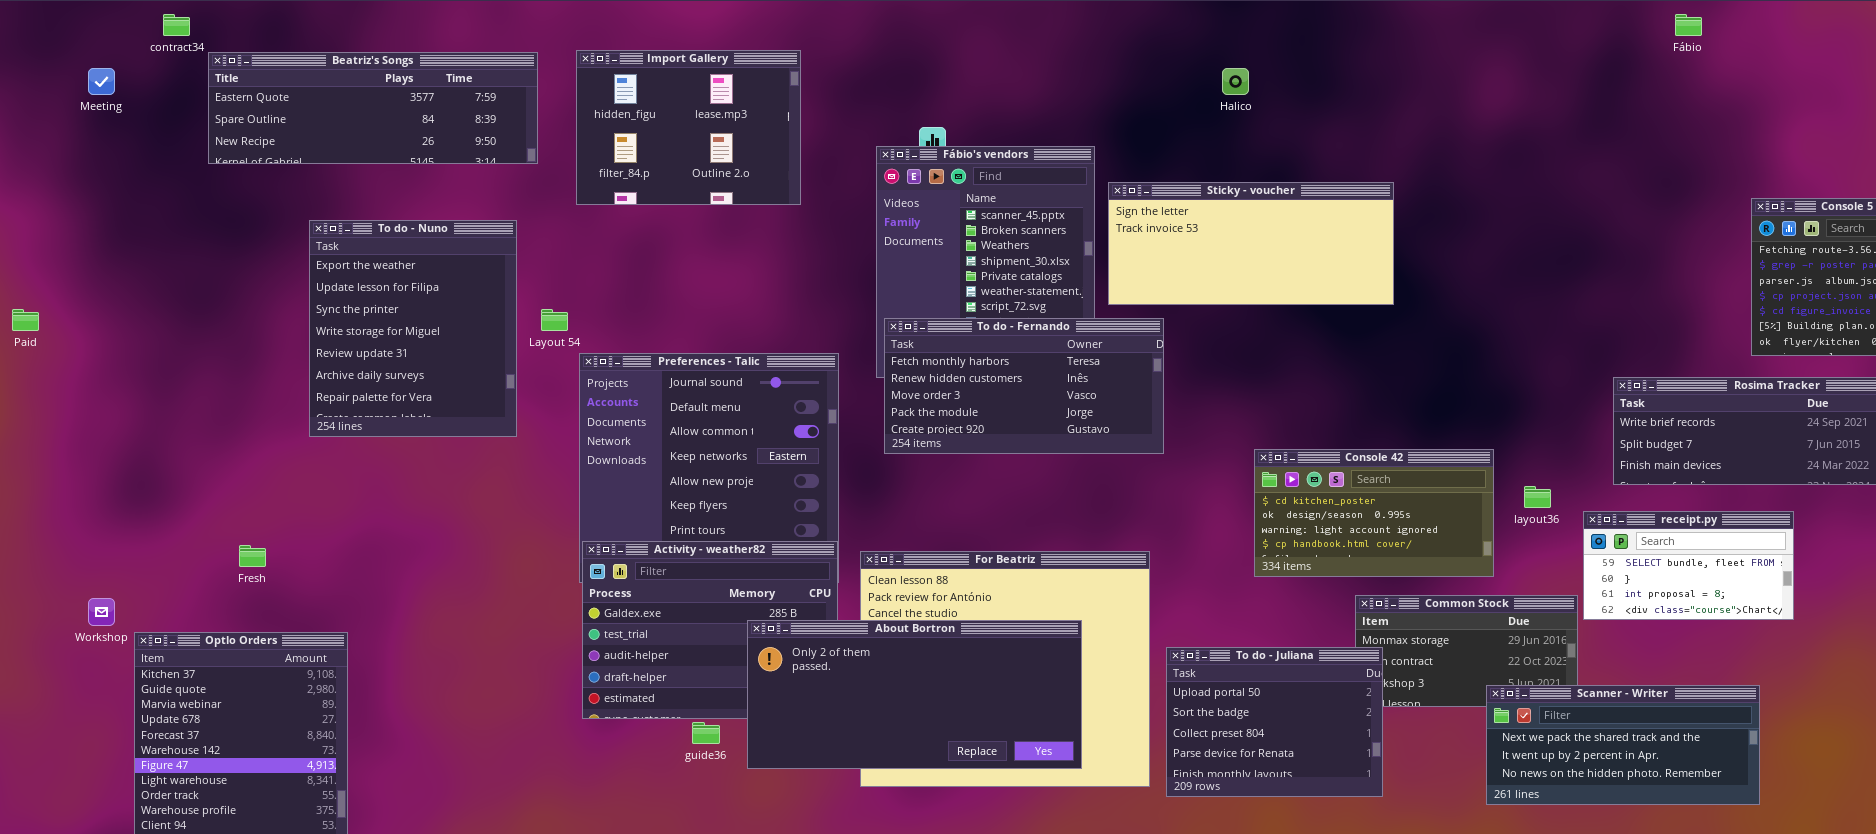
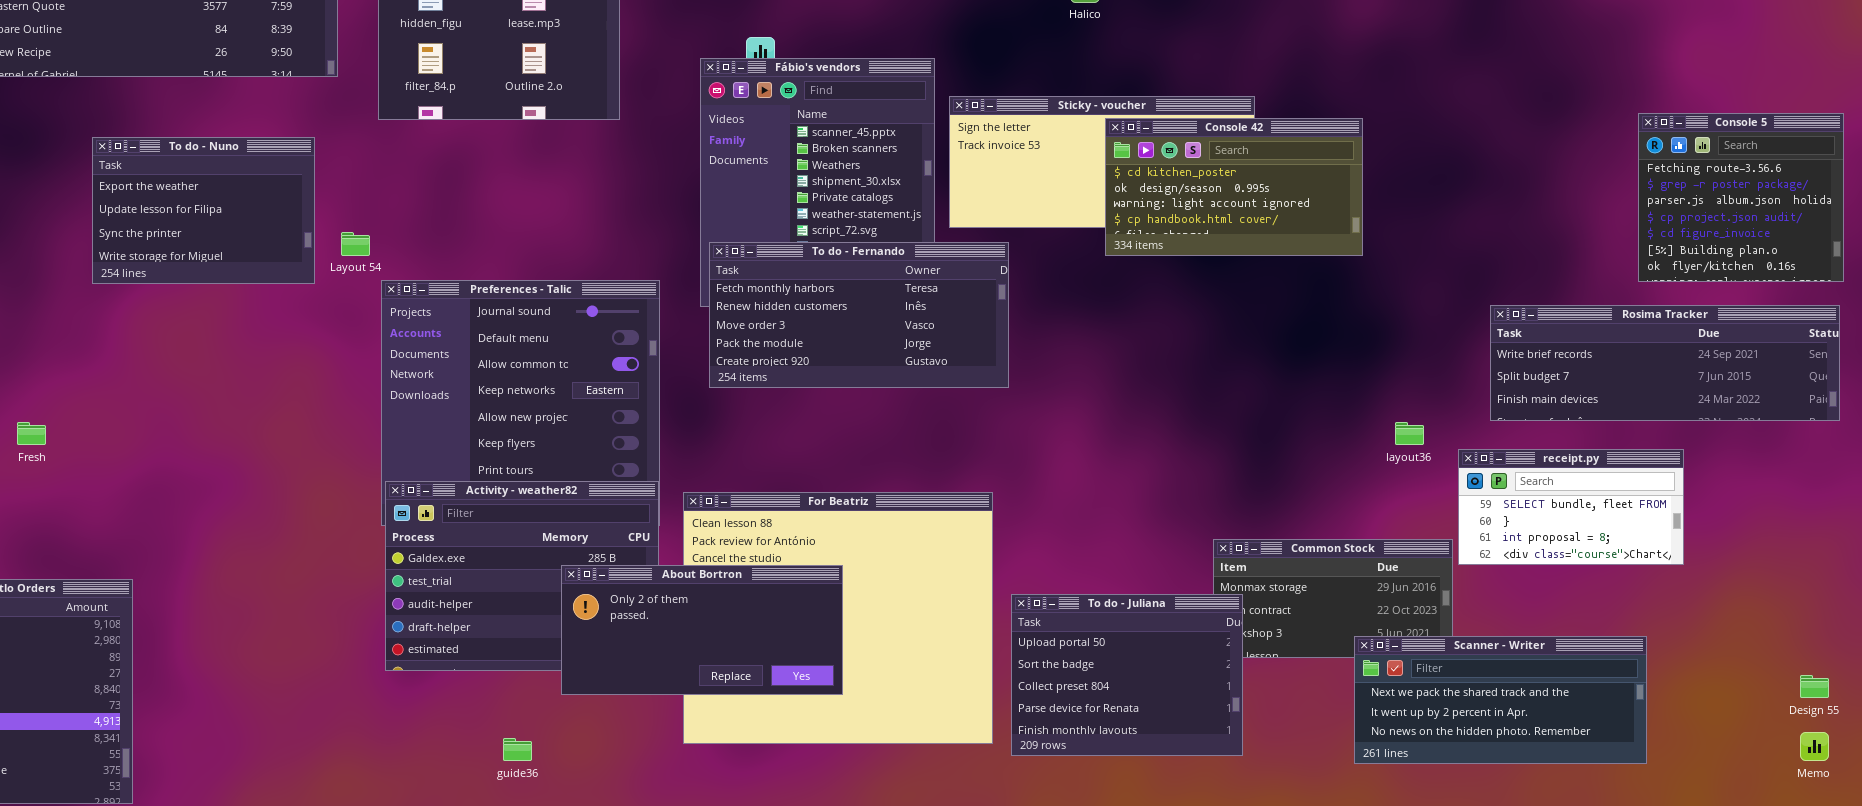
To do - Nuno: [309,220,517,437] -> [92,137,315,284], resized
Console 42: [1254,449,1494,577] -> [1105,118,1363,256], moved
Fresh: [239,545,266,567] -> [17,422,46,445], moved
About Bortron: [747,620,1082,769] -> [561,565,843,695], resized
guide36: [692,722,720,744] -> [503,738,532,761], moved

